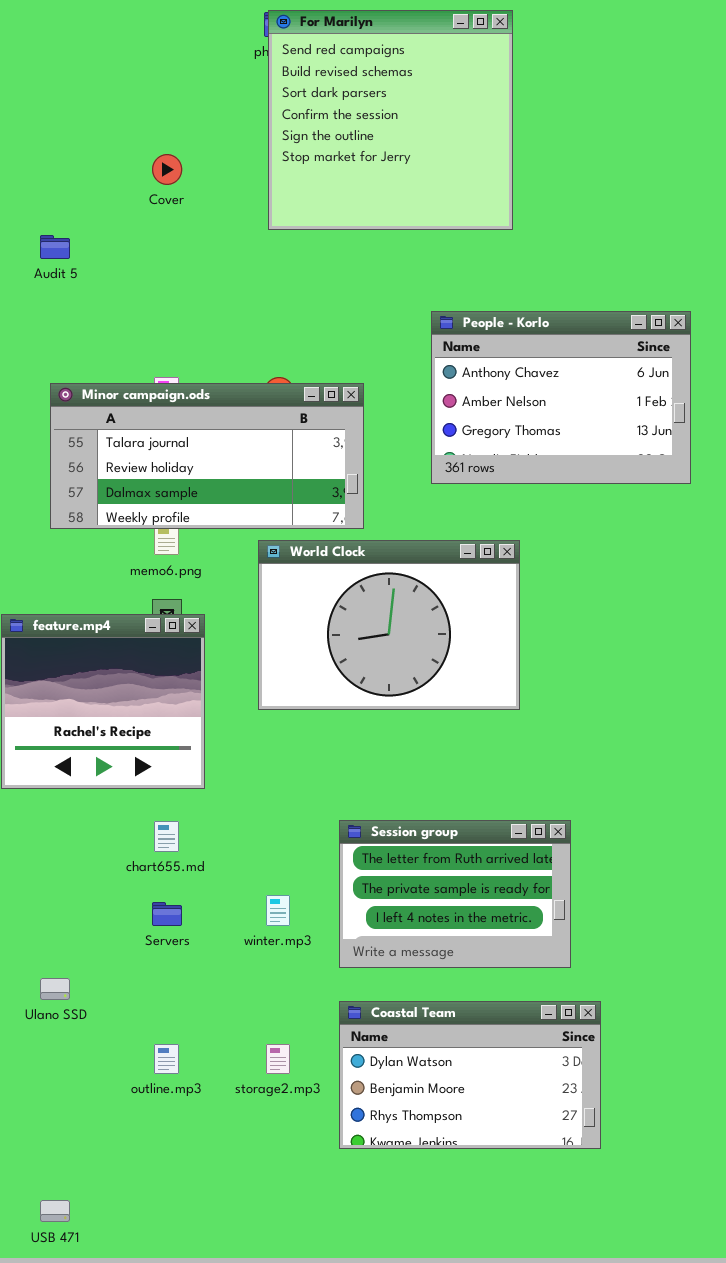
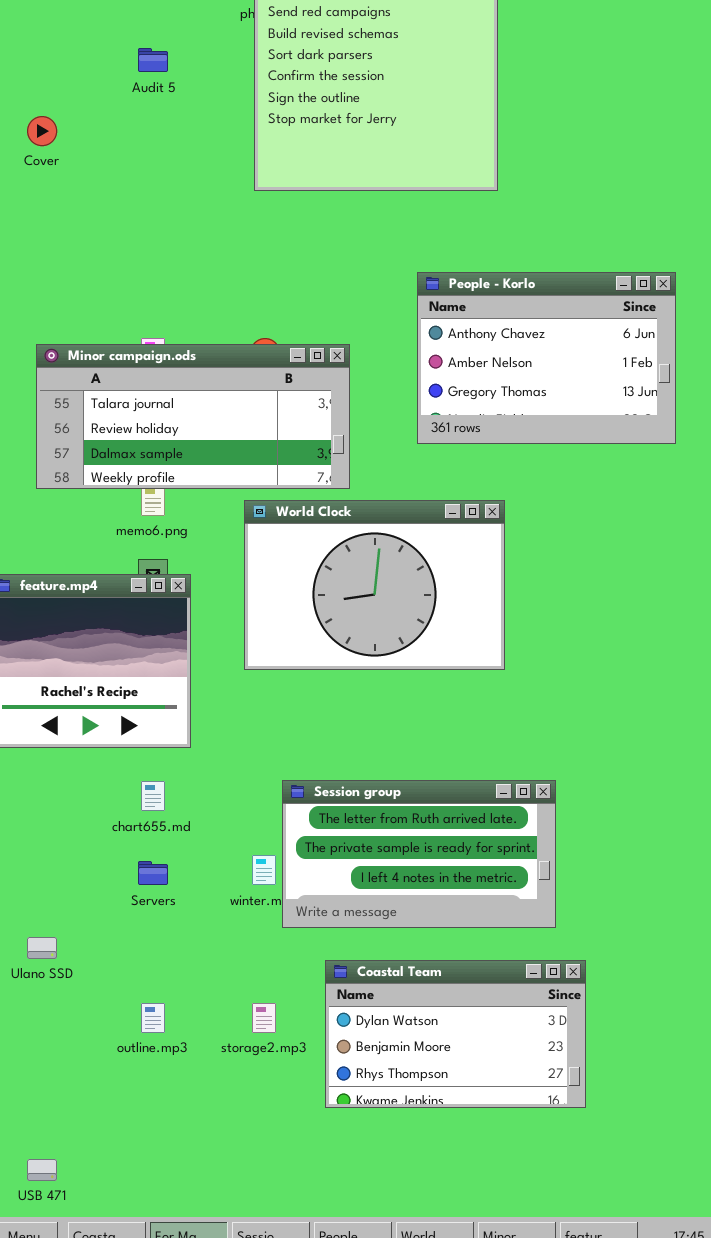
Cover: [152,154,182,185] -> [27,116,57,146], moved
Audit 5: [40,235,70,259] -> [138,48,168,72], moved
Session group: [339,820,571,968] -> [282,780,556,928], resized

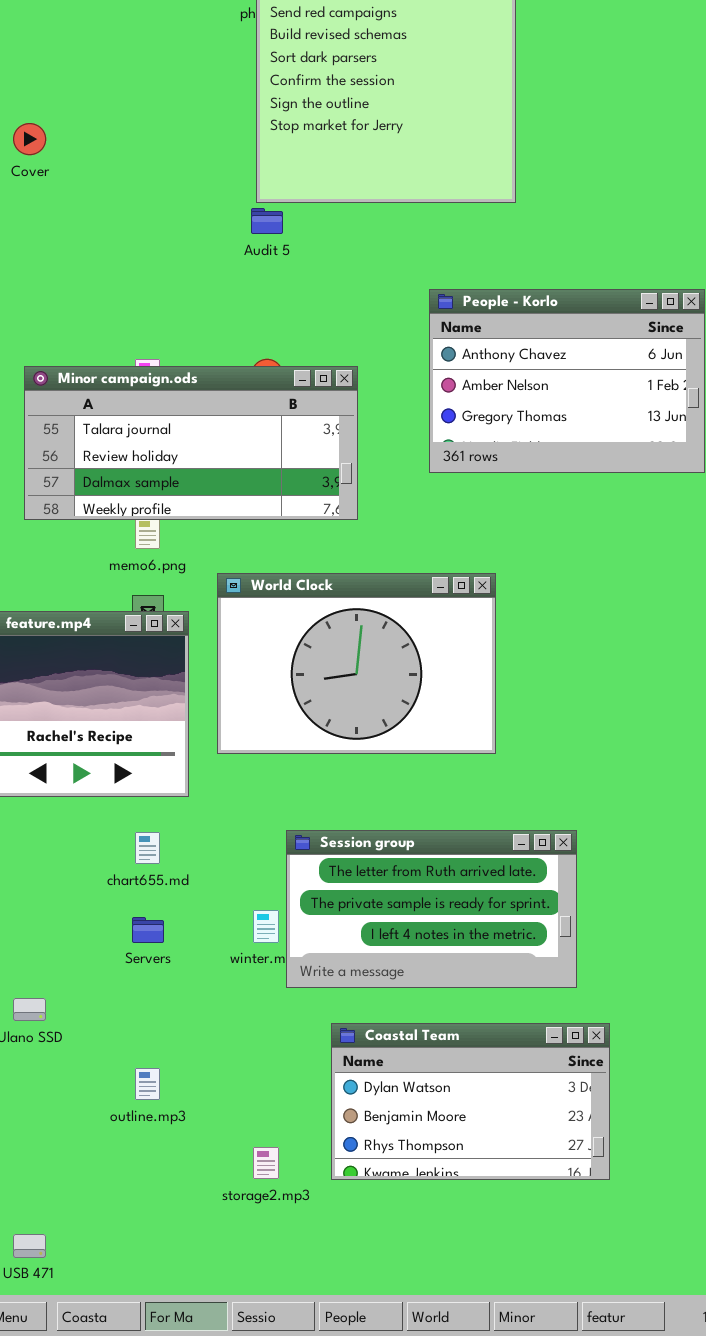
Audit 5: [138,48,168,72] -> [251,208,283,234], moved
World Clock: [244,500,505,670] -> [217,573,496,754], moved
storage2.mp3: [252,1003,276,1033] -> [253,1147,279,1179], moved

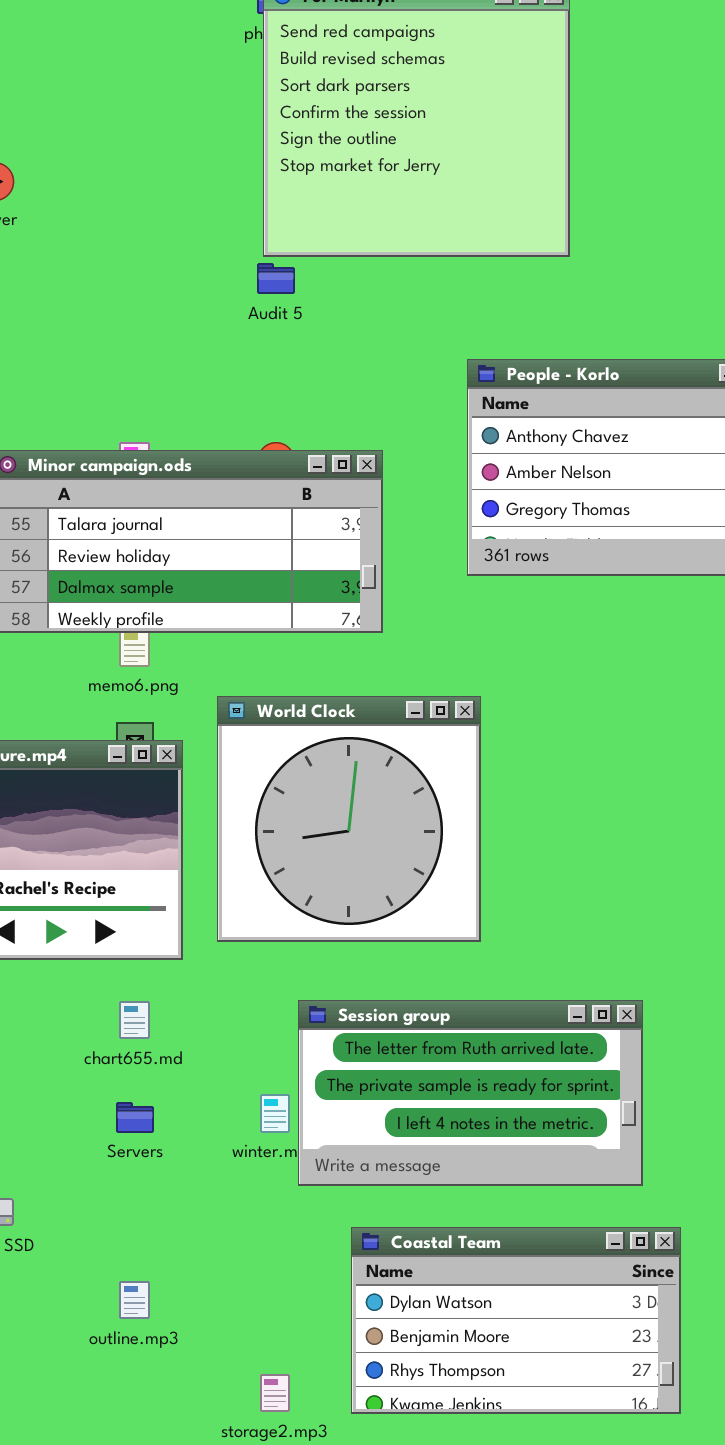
World Clock: [217,573,496,754] -> [217,696,481,942], resized

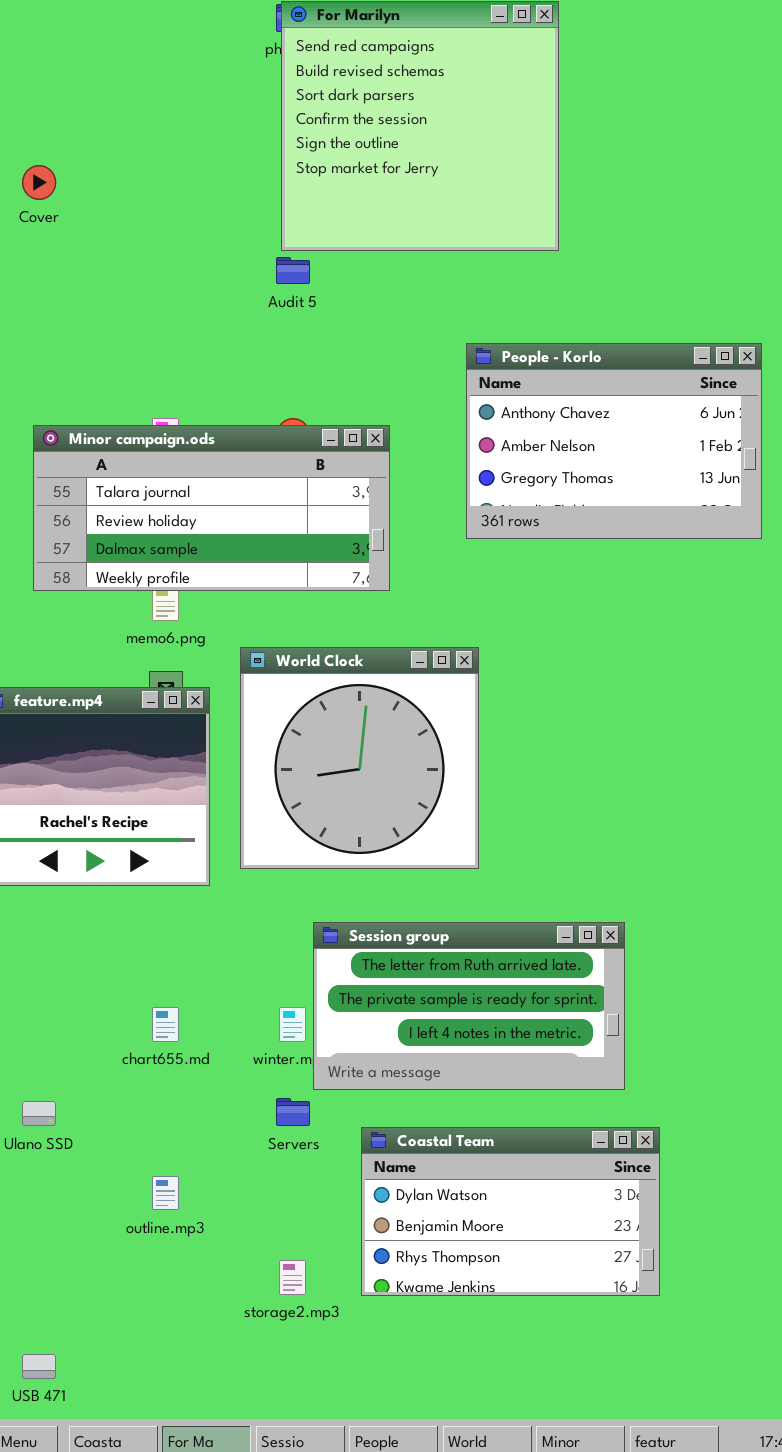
chart655.md: [119,1001,150,1039] -> [152,1007,179,1042], moved
Servers: [116,1102,154,1133] -> [276,1098,310,1126], moved

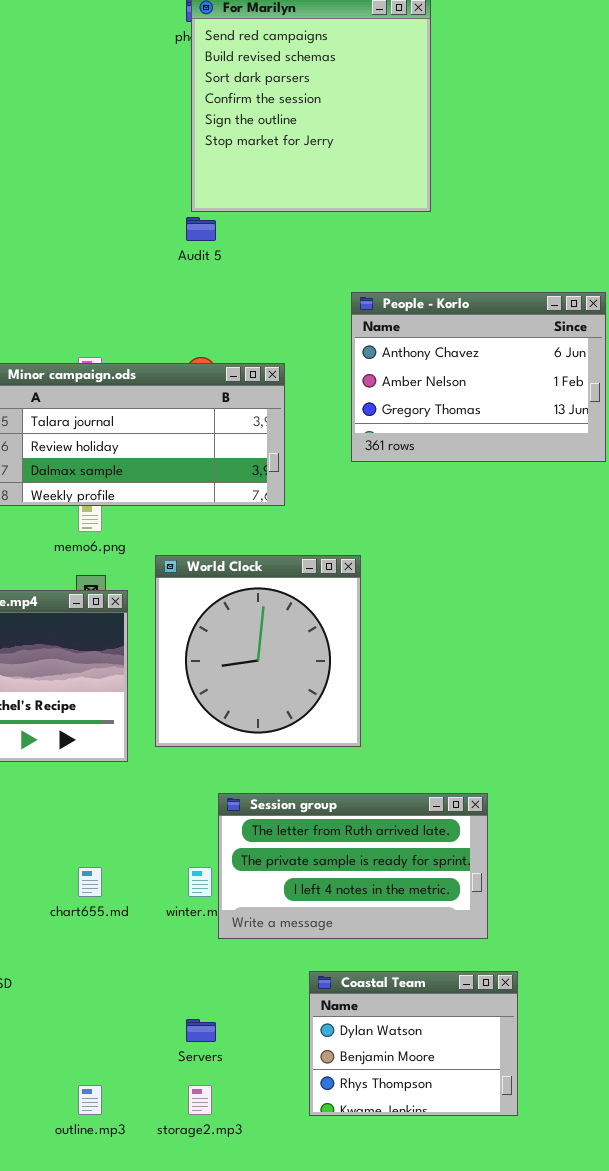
Servers: [276,1098,310,1126] -> [186,1019,216,1042], moved
Coastal Team: [361,1127,660,1296] -> [309,971,518,1116], resized
outline.mp3: [152,1176,179,1210] -> [78,1085,102,1115], moved

